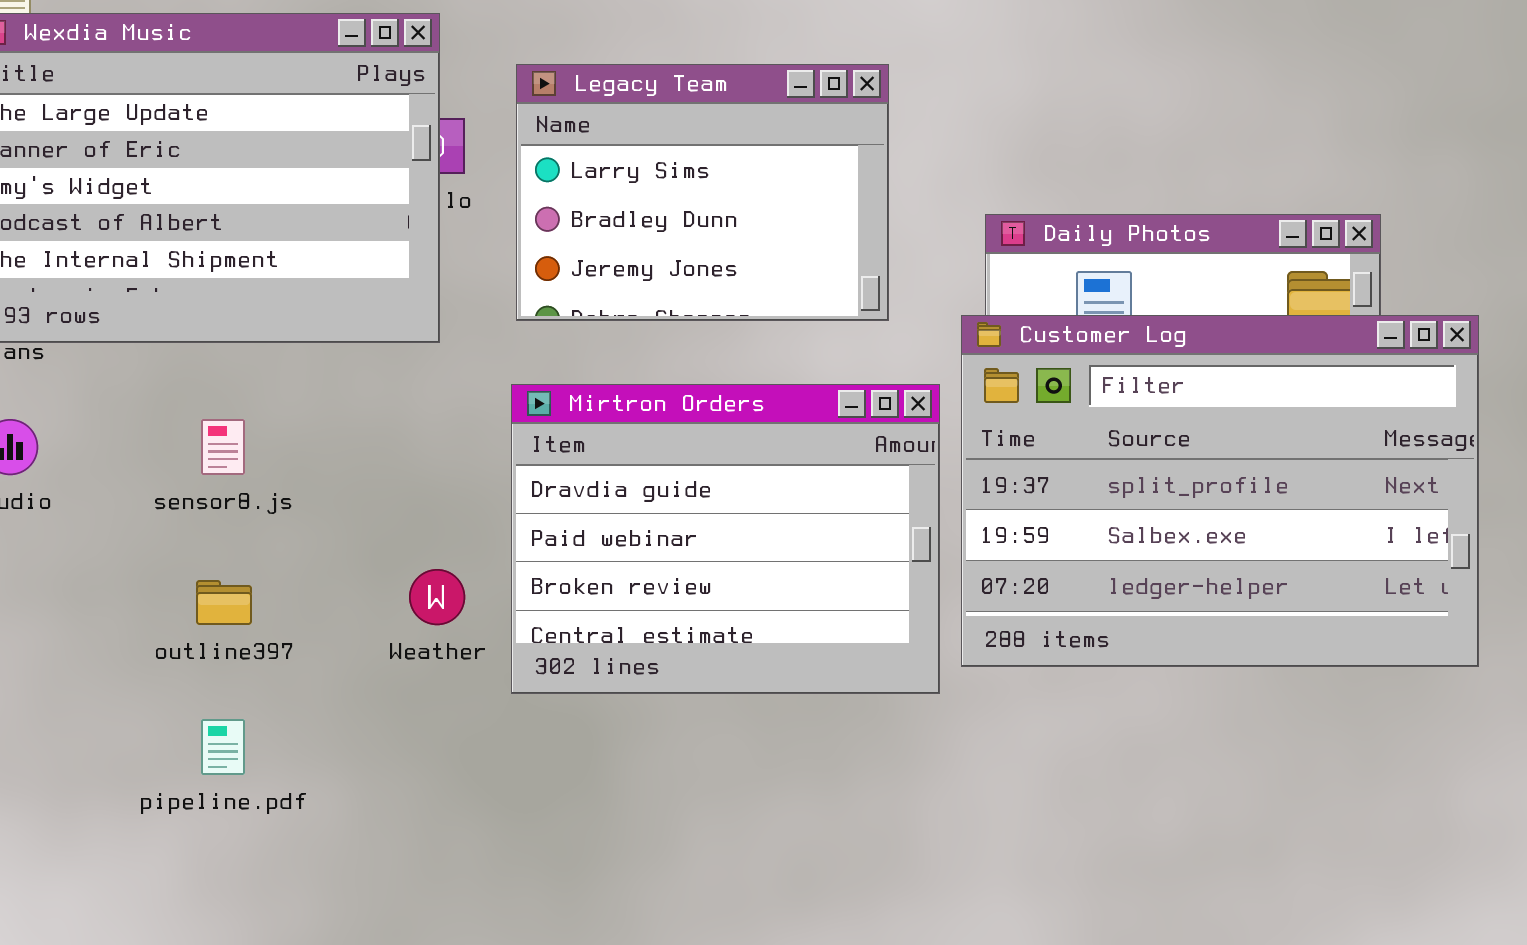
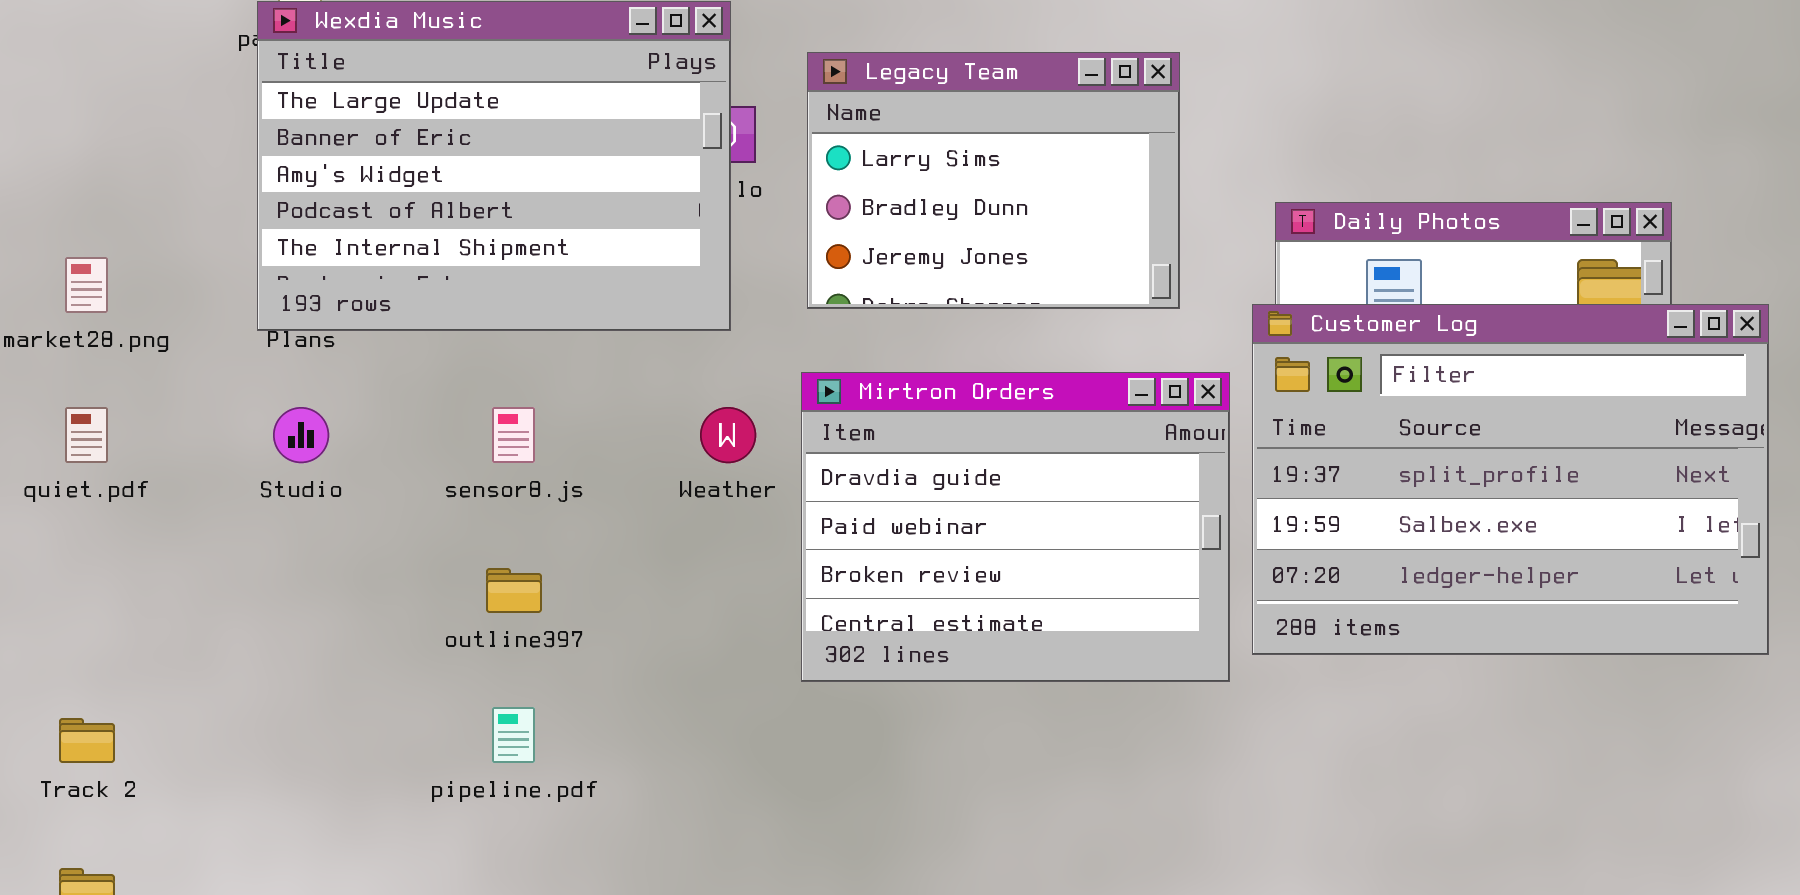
Weather: [409,569,465,625] -> [700,407,756,463], moved

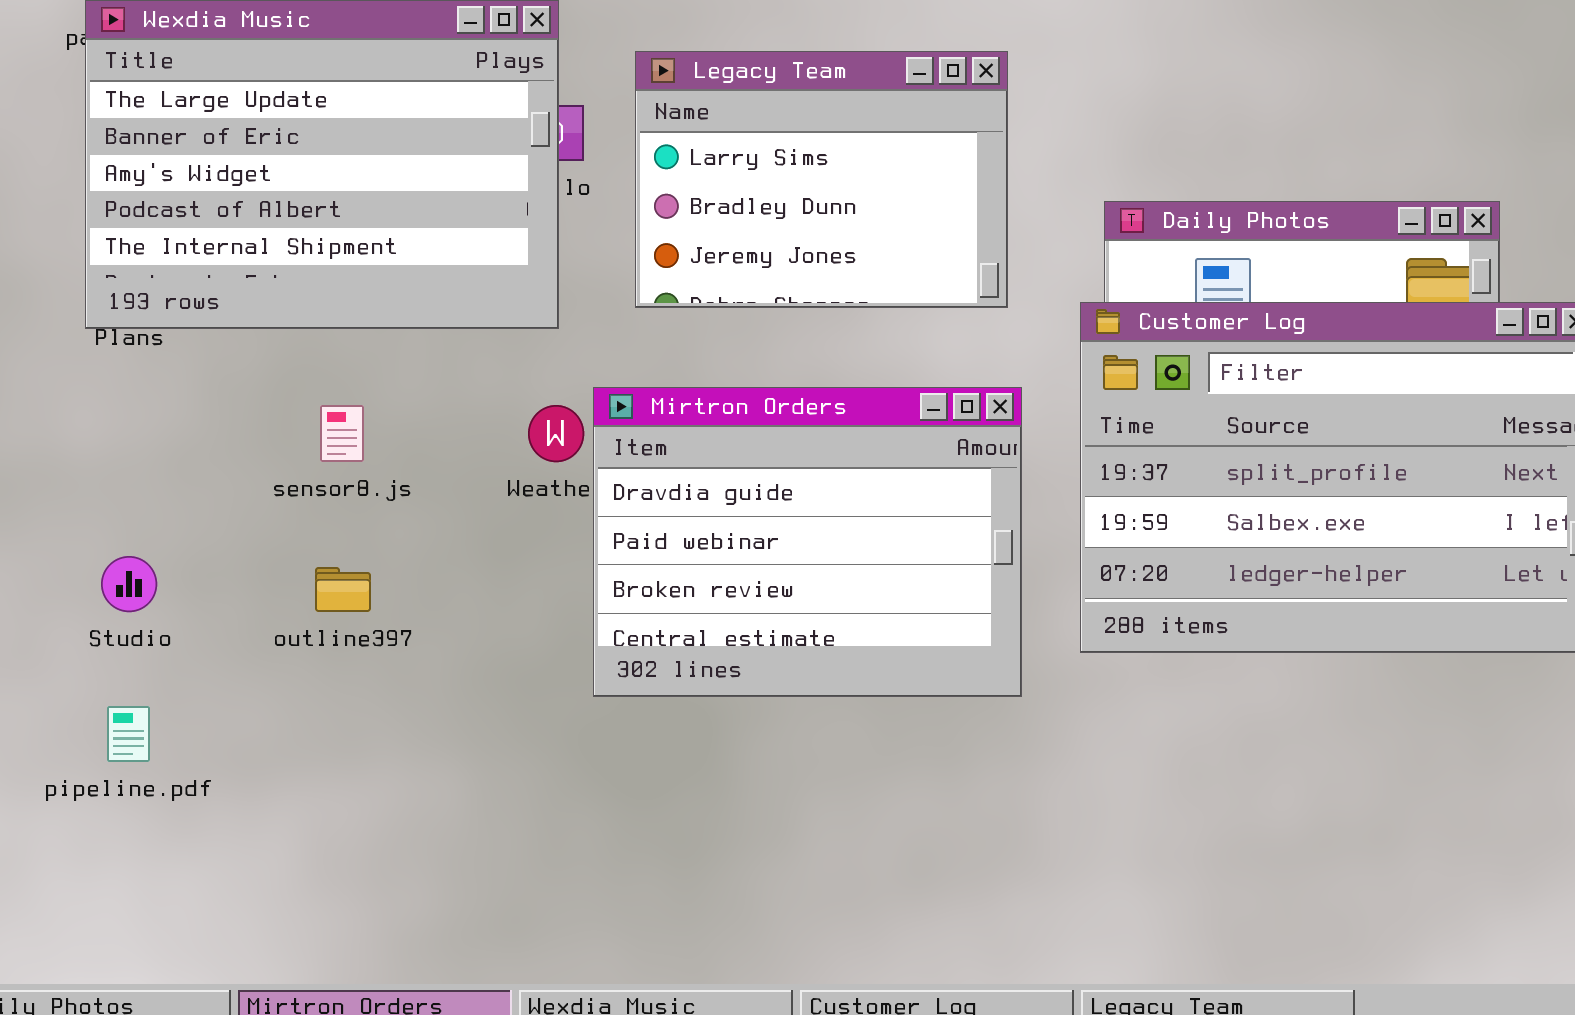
Mirtron Orders: [801,372,1230,682] -> [593,387,1022,697], moved
Studio: [273,407,329,463] -> [101,556,157,612], moved
pipeline.pdf: [492,707,535,763] -> [107,706,150,762], moved

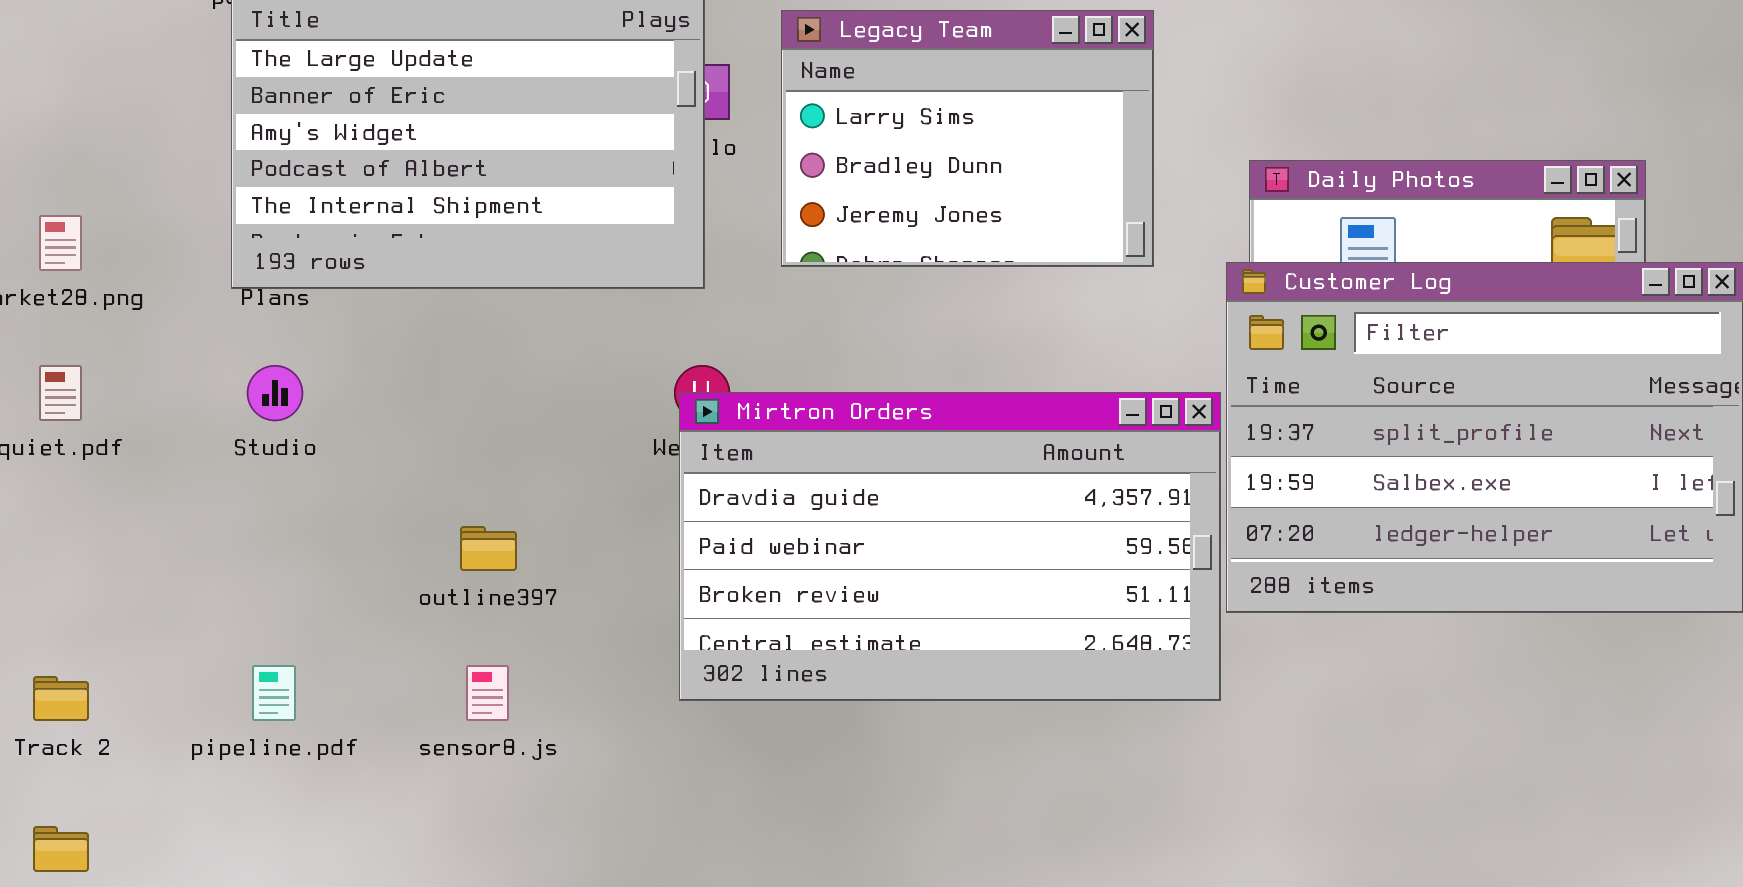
Mirtron Orders: [593,387,1022,697] -> [679,392,1221,701], moved, resized
sensor8.js: [320,405,364,462] -> [466,665,509,721], moved
Studio: [101,556,157,612] -> [247,365,303,421], moved

